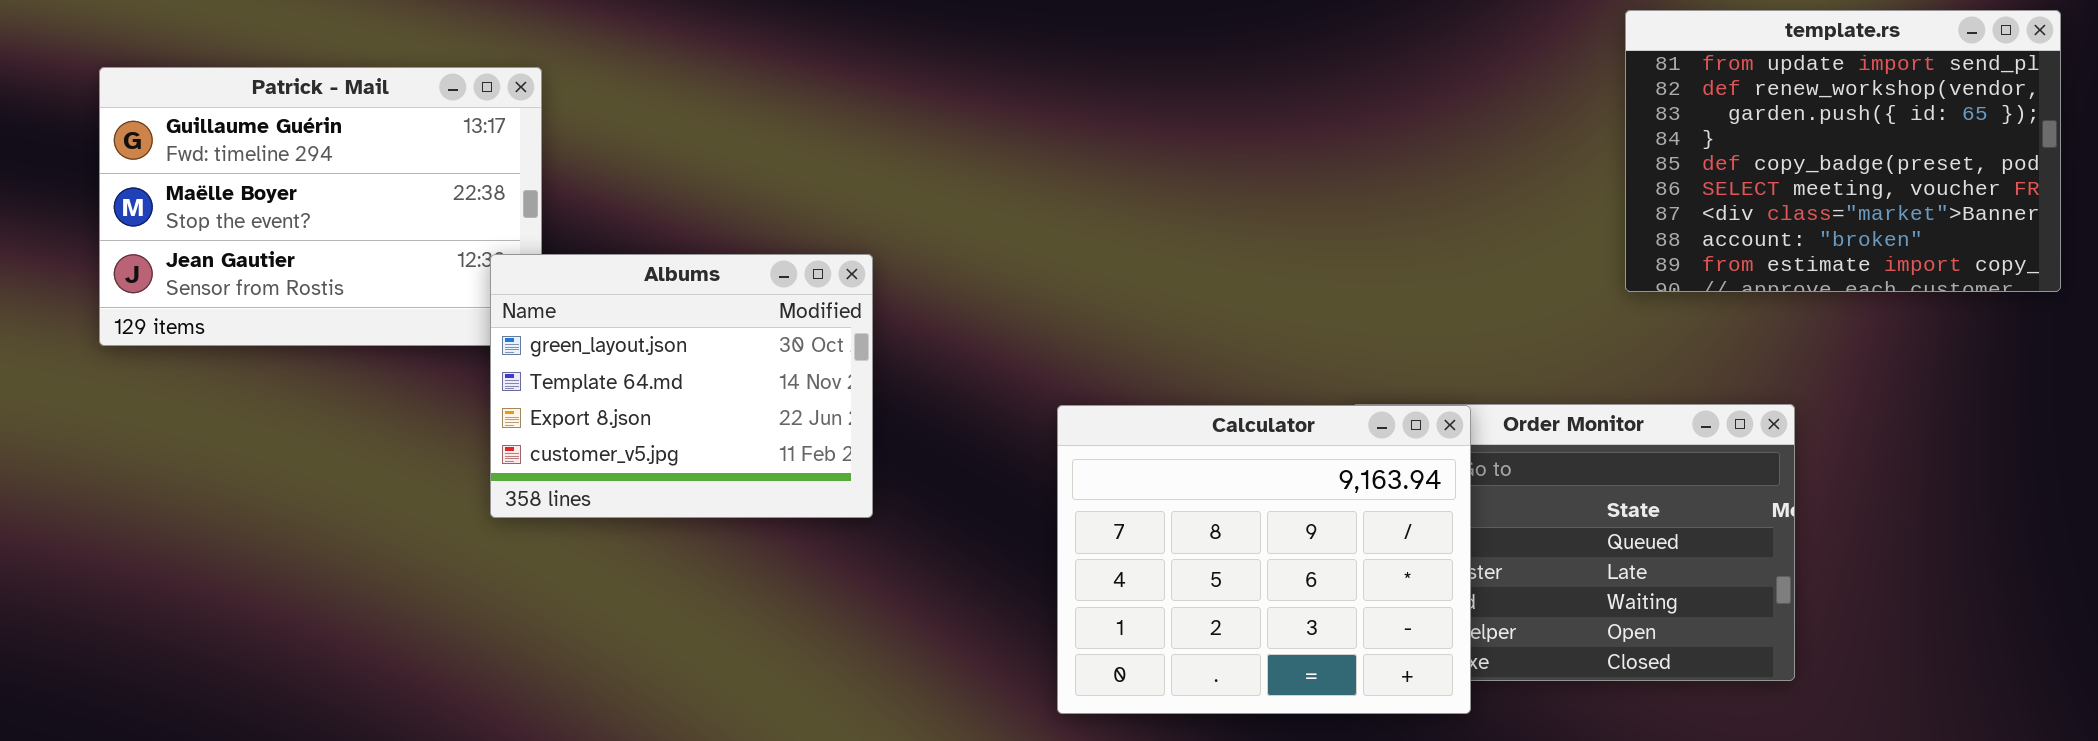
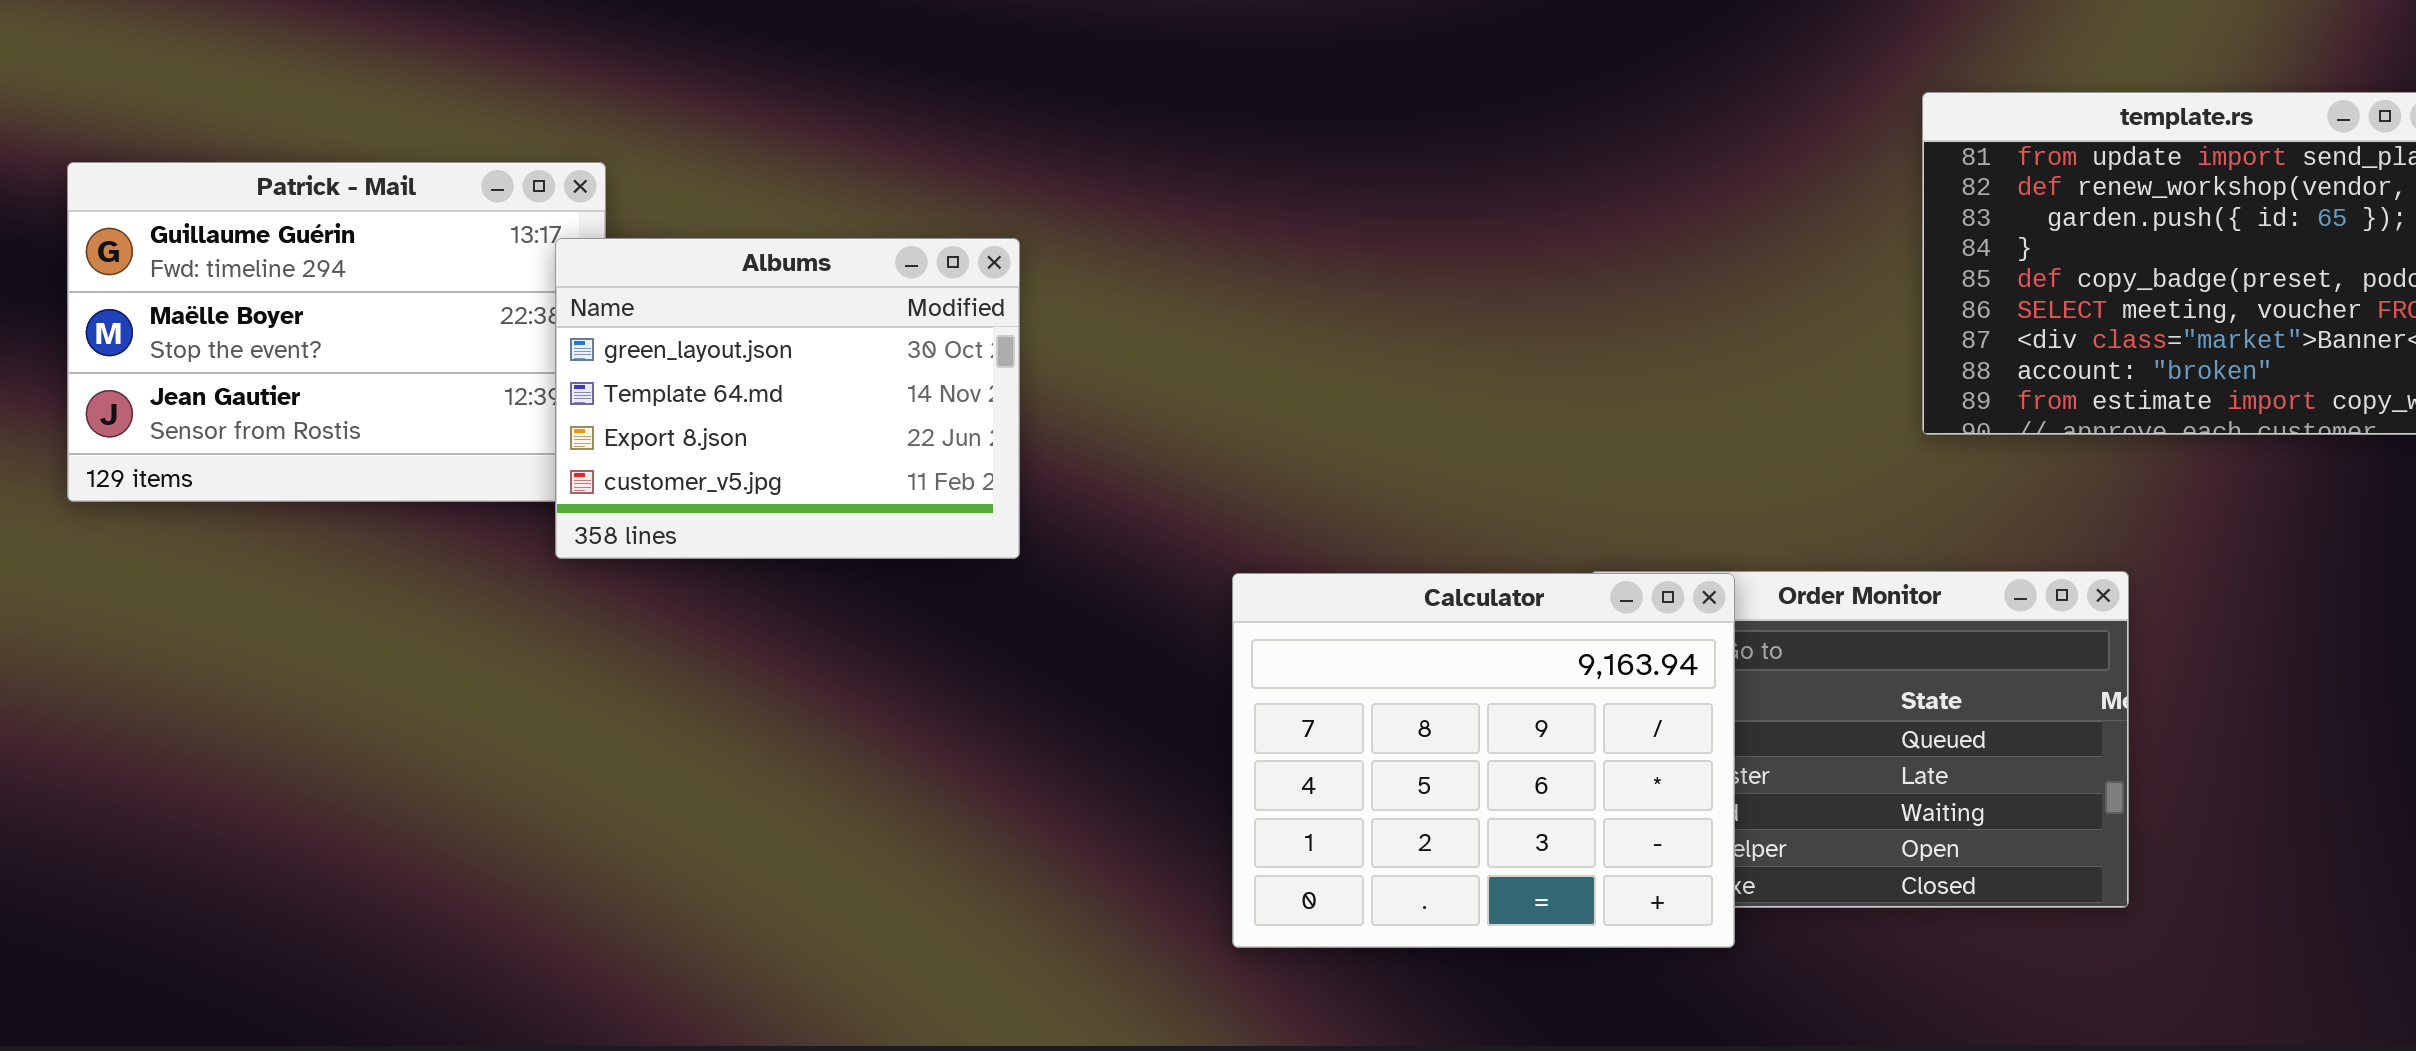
Albums: [490,254,873,518] -> [555,238,1020,559], moved

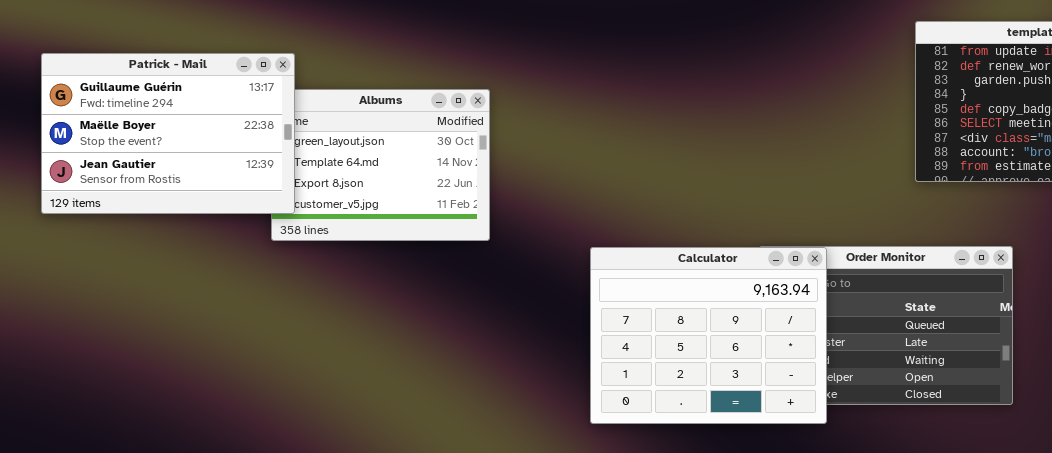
Patrick - Mail: [67,162,606,502] -> [41,53,295,214], raised

